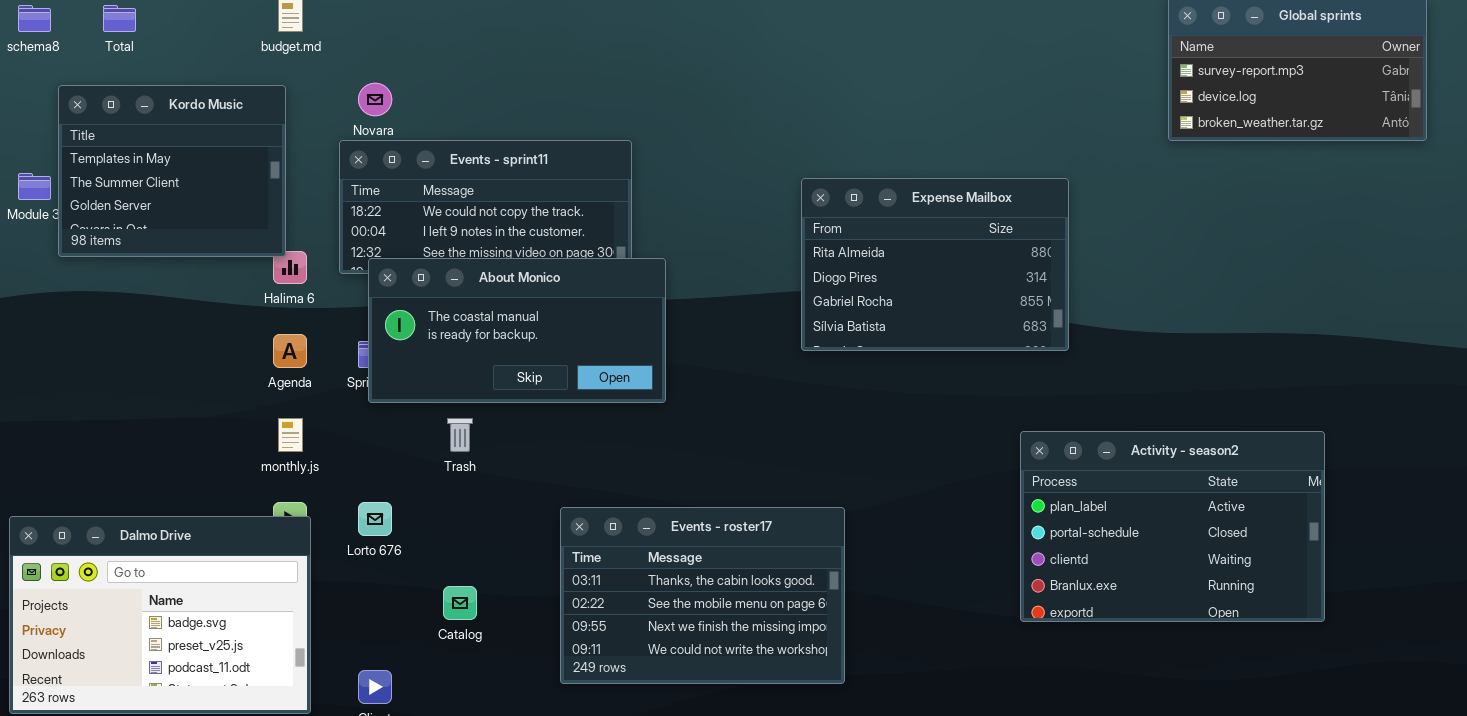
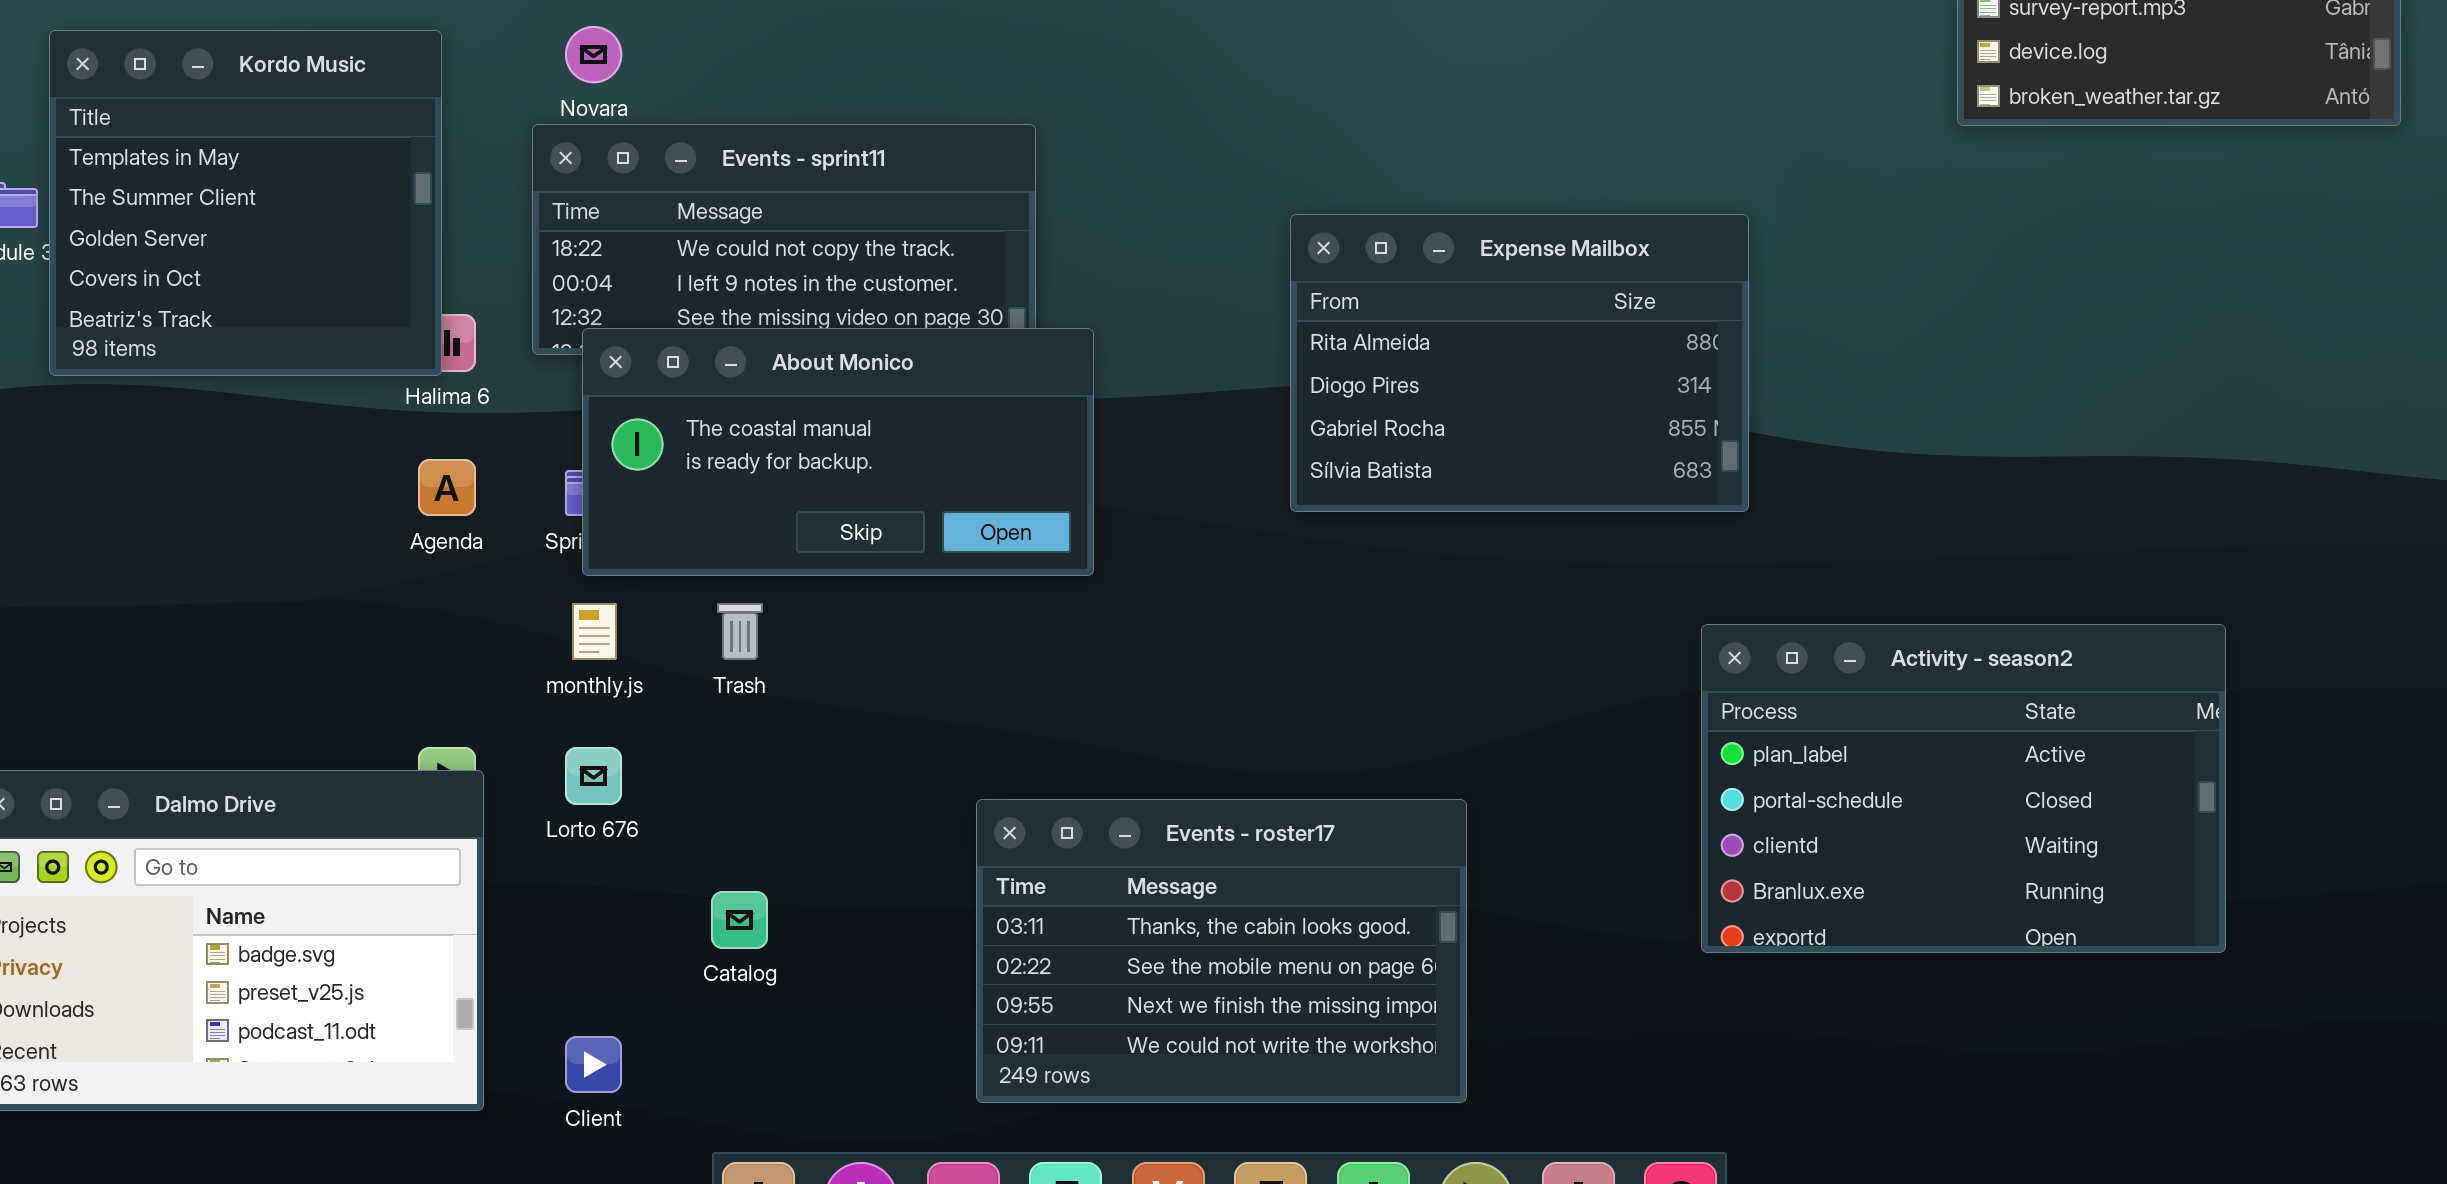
Kordo Music: [58,85,286,257] -> [49,30,442,376], resized
Expense Mailbox: [801,178,1069,351] -> [1290,214,1749,512], moved
monthly.js: [278,418,303,452] -> [572,603,617,660], moved
Events - roster17: [560,507,845,684] -> [976,799,1467,1103], moved

